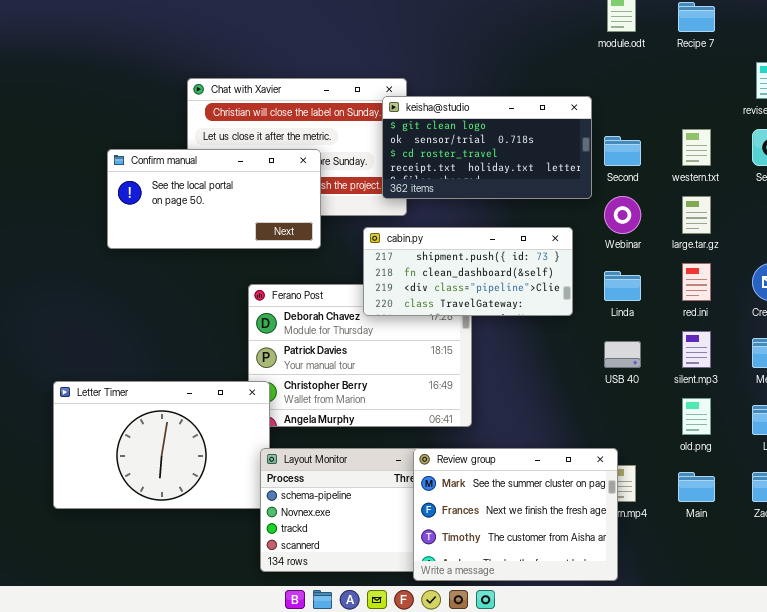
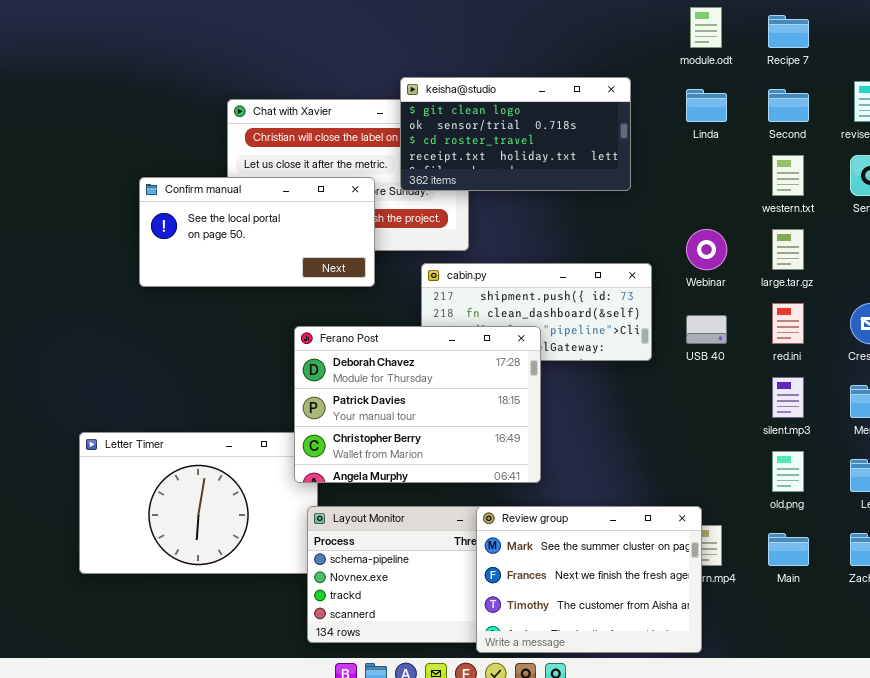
keisha@studio: [382,96,592,199] -> [400,77,631,191], moved
Second: [604,136,641,166] -> [768,89,809,122], moved
Linda: [604,271,641,301] -> [686,89,727,122], moved
Ferano Post: [248,284,472,427] -> [294,326,541,483], raised
USB 40: [604,341,641,368] -> [686,315,727,344], moved

